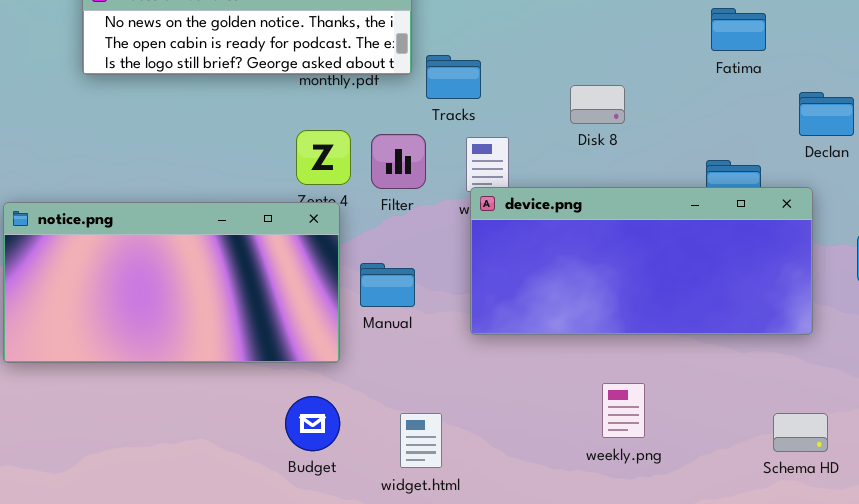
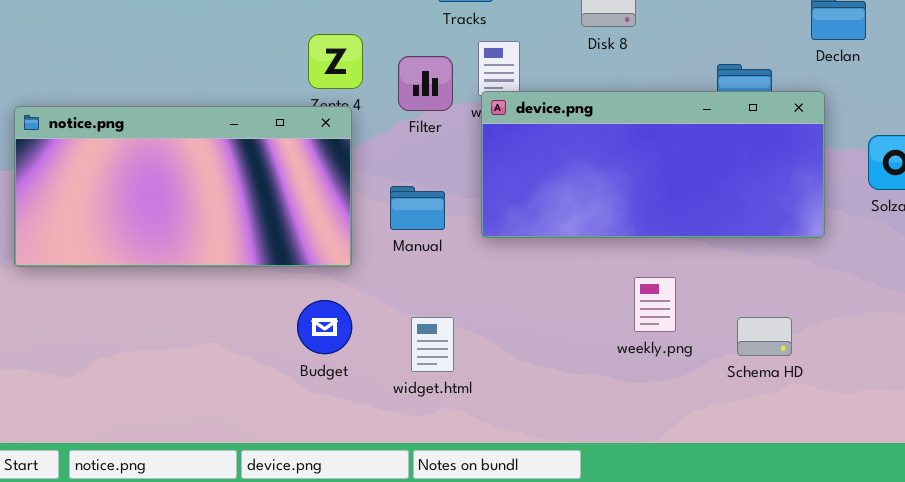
Filter: [371,134,426,189] -> [398,56,453,111], moved
Manual: [360,263,415,307] -> [390,186,445,230], moved
weekly.png: [602,383,645,438] -> [634,277,676,332], moved
Schema HD: [773,413,828,452] -> [737,317,792,356], moved

